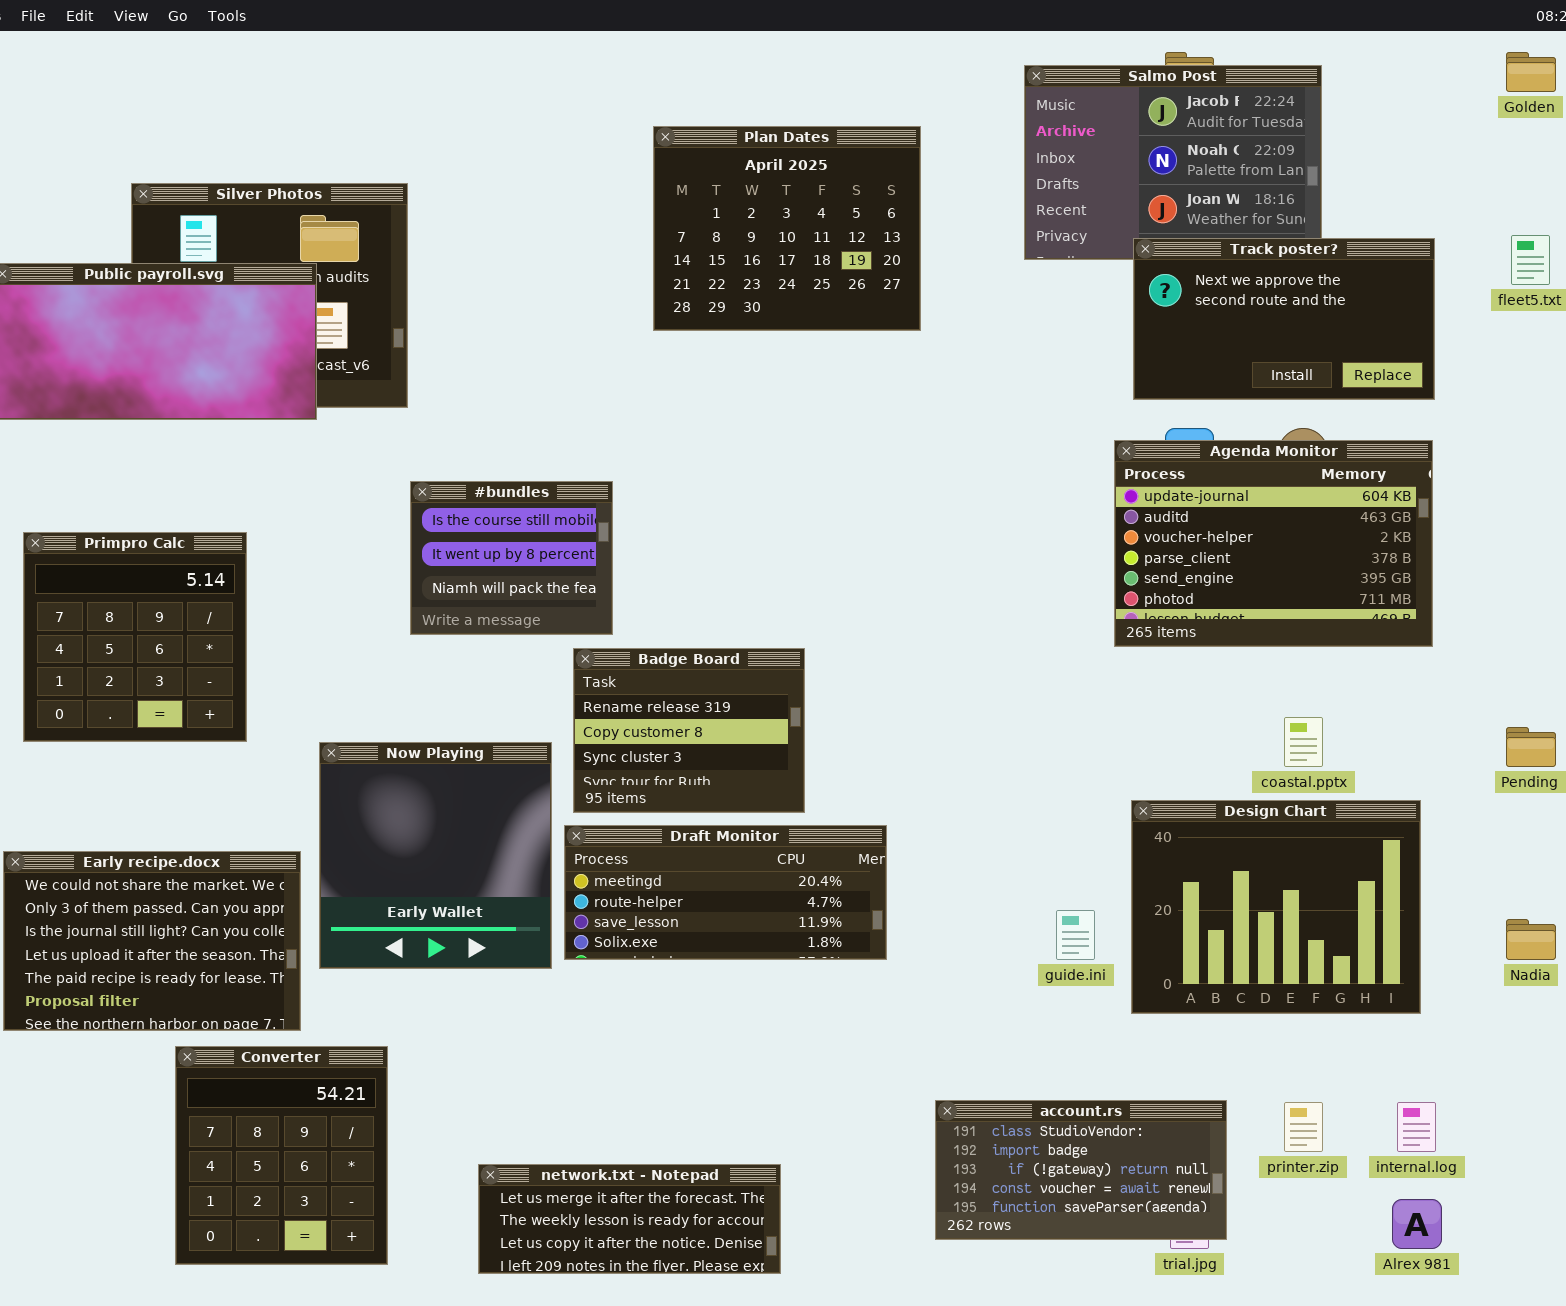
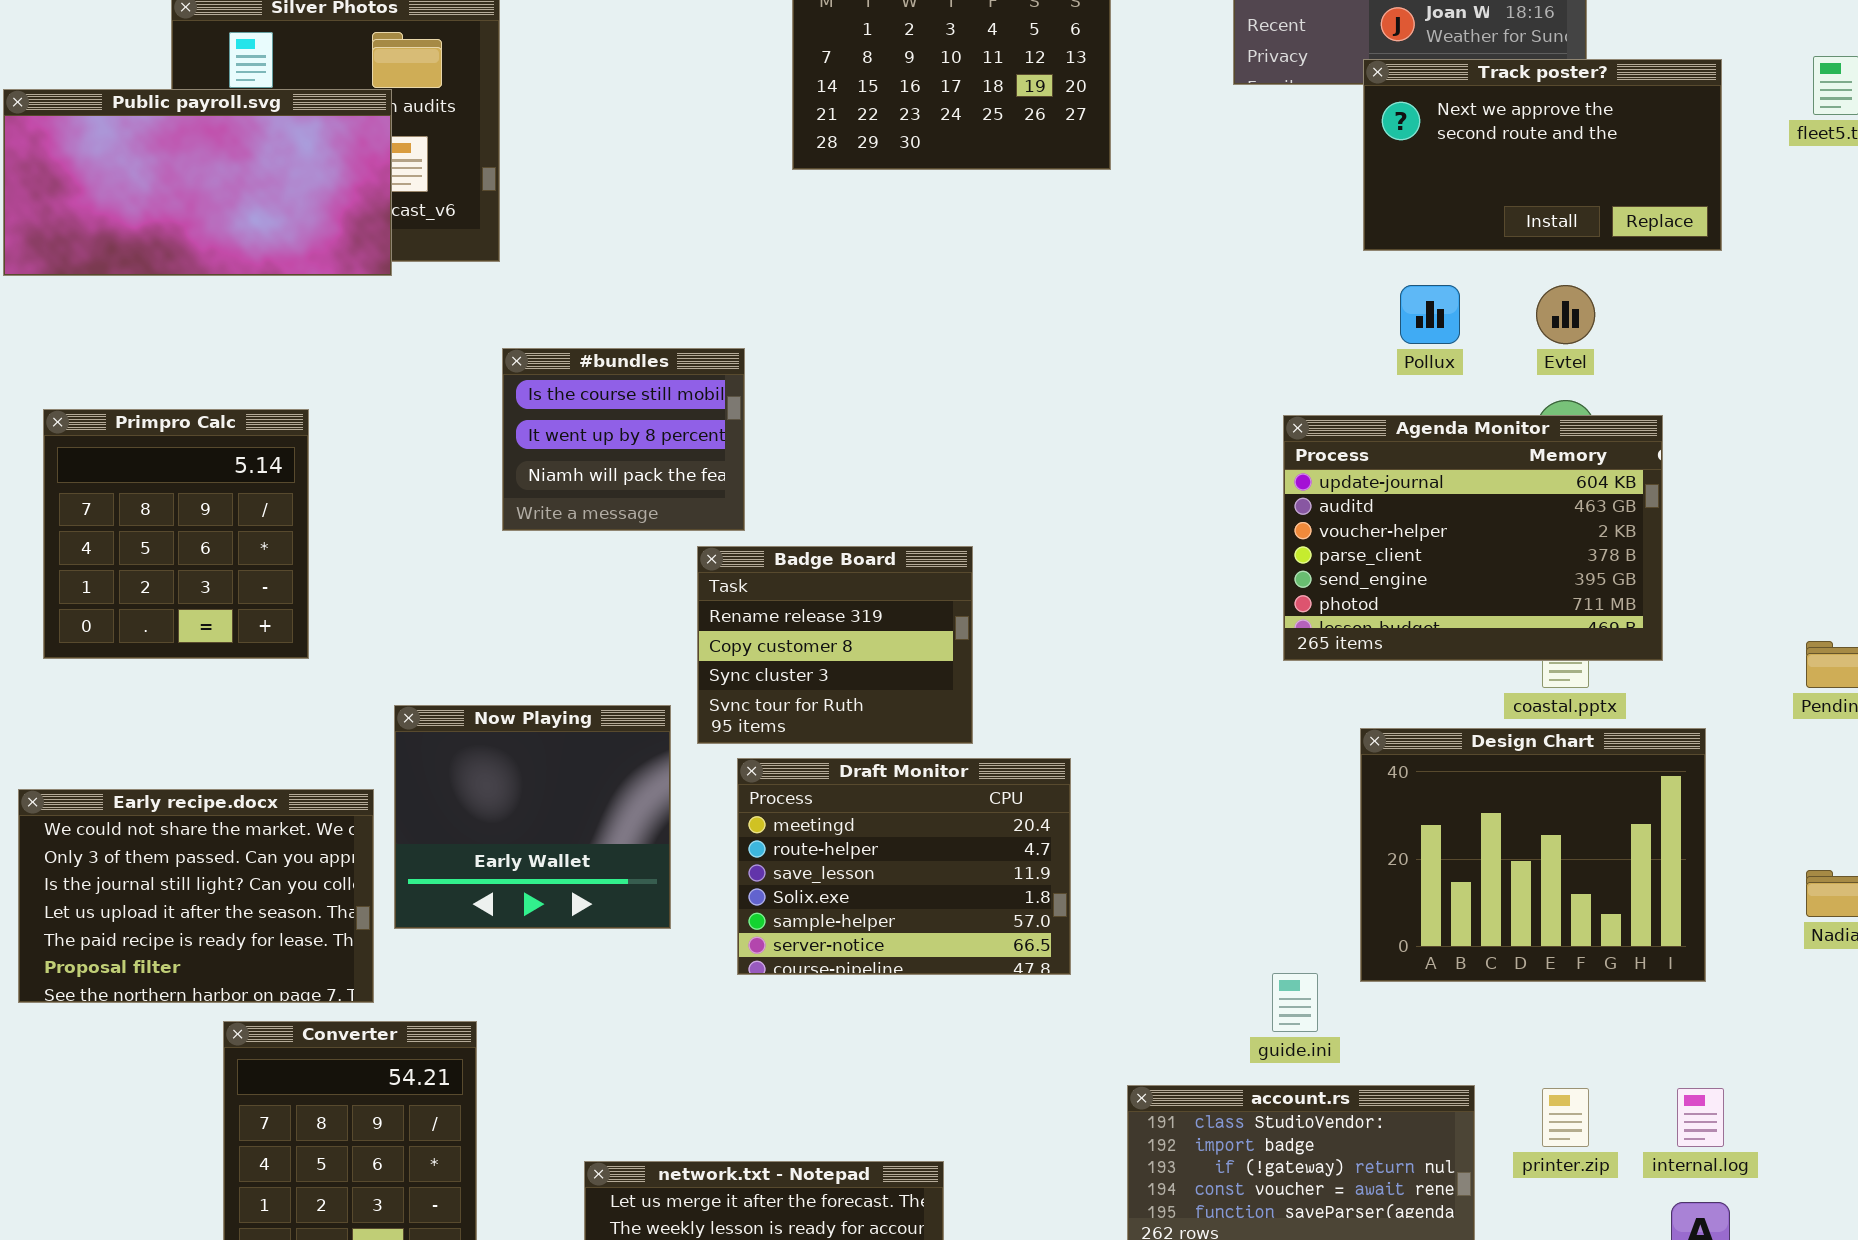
Agenda Monitor: [1114,440,1433,647] -> [1283,415,1663,661], moved
Now Playing: [319,742,552,969] -> [394,705,671,929], resized
Draft Monitor: [564,825,887,960] -> [737,758,1071,975], resized
guide.ini: [1056,910,1095,960] -> [1272,973,1318,1032], moved

